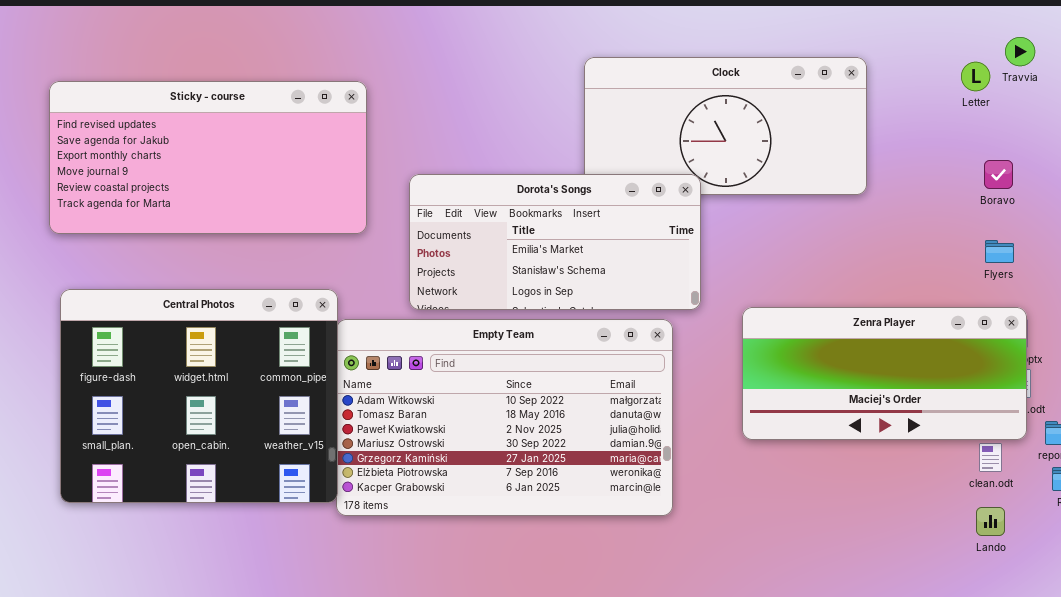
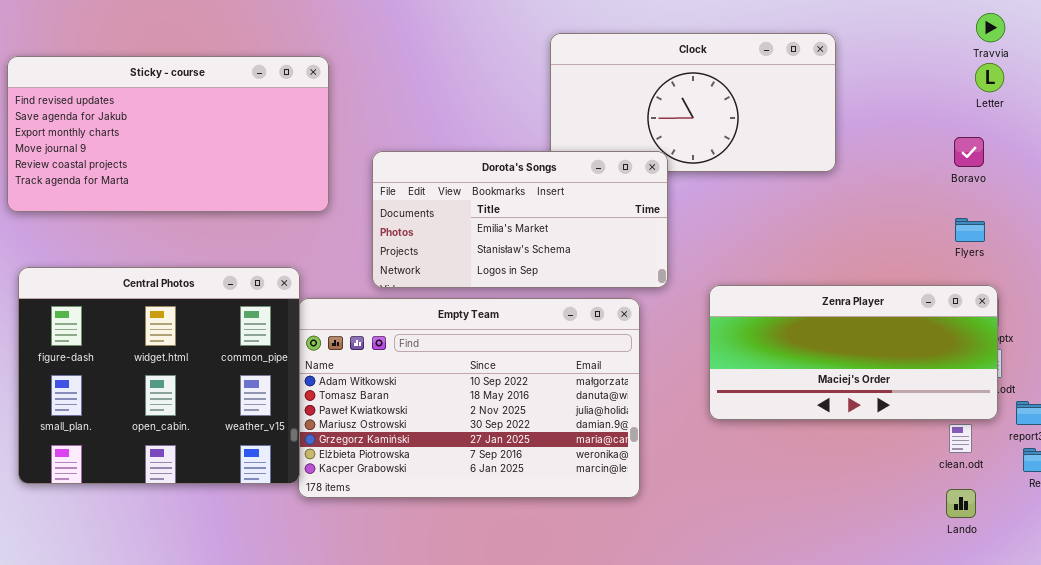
Letter: [961,62,990,91] -> [975,63,1004,92], moved

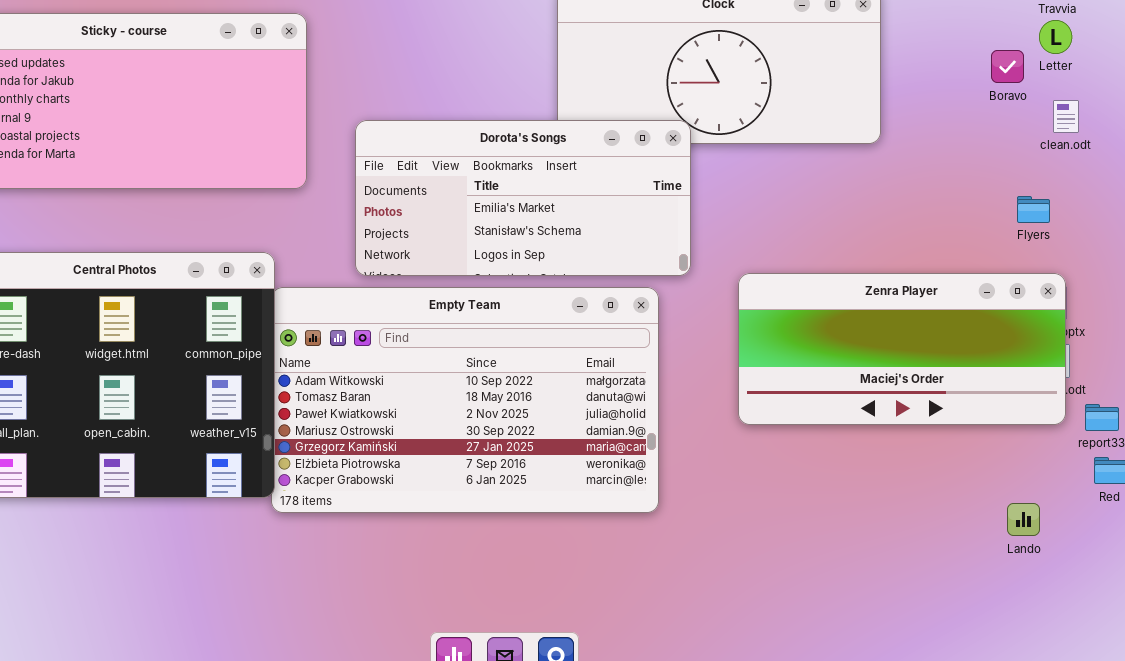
Boravo: [954,137,984,167] -> [991,50,1024,83], moved
clean.odt: [949,424,972,453] -> [1053,100,1079,133], moved

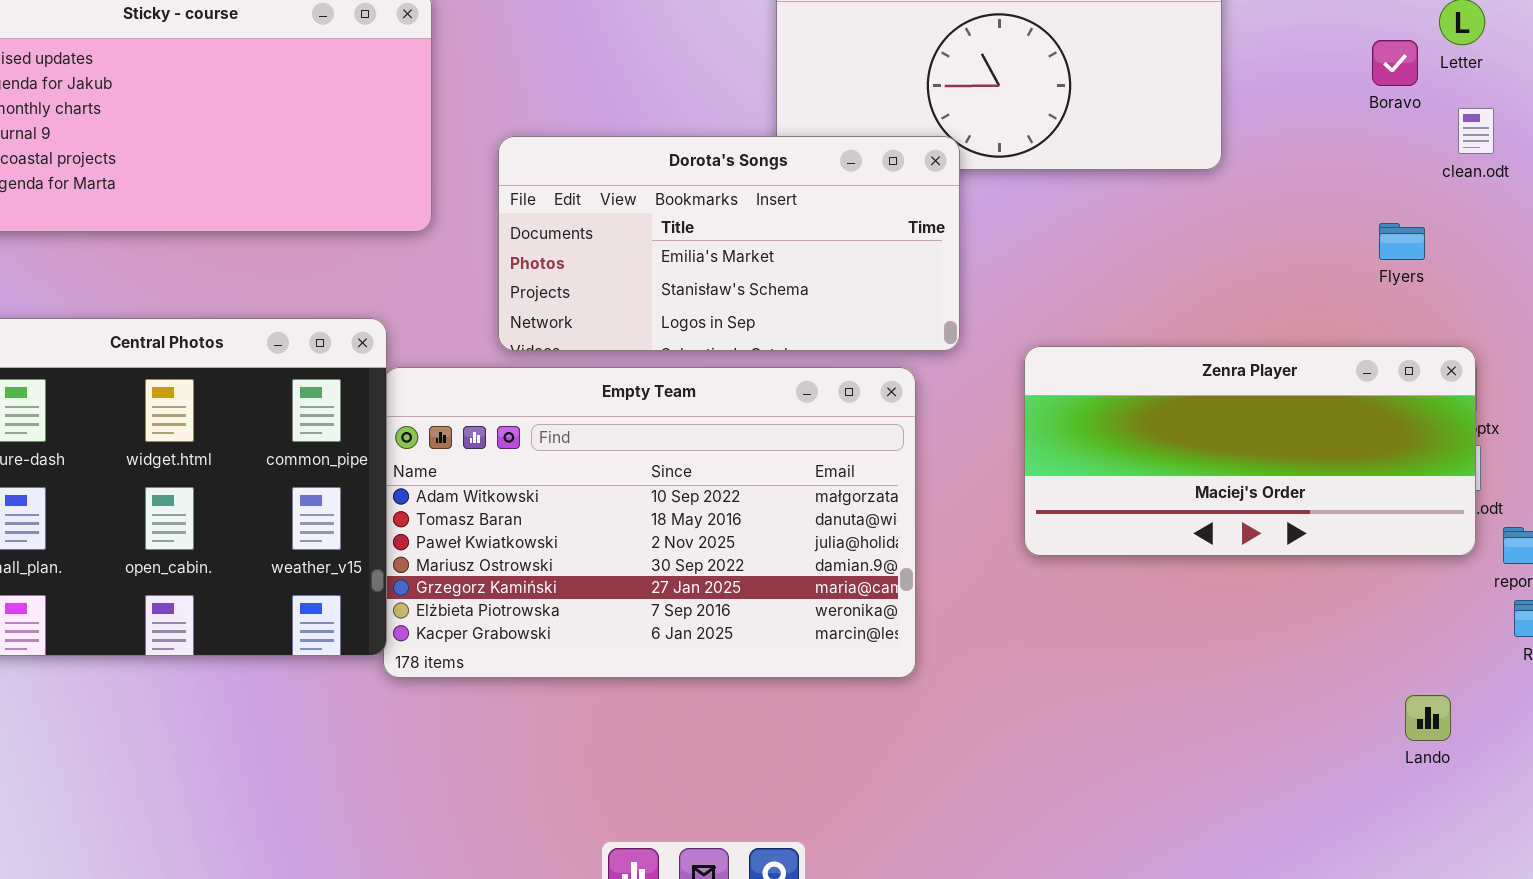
Flyers: [1017,196,1050,223] -> [1379,223,1425,260], moved
Lando: [1007,503,1040,536] -> [1405,695,1451,741], moved

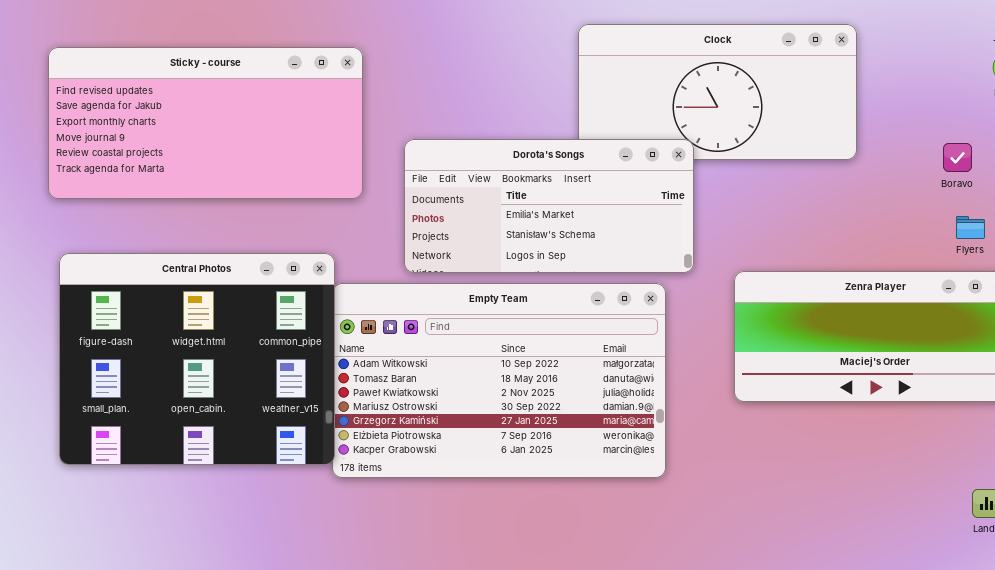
Boravo: [1372,40,1418,86] -> [943,143,972,172], moved
Flyers: [1379,223,1425,260] -> [956,216,985,239], moved

